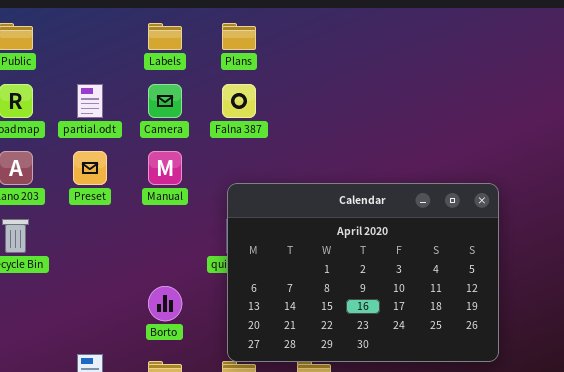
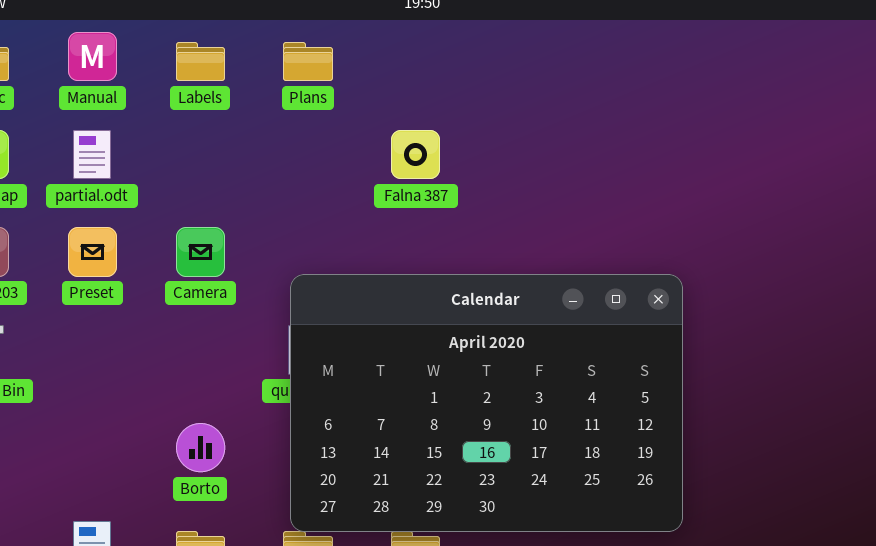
Camera: [148,84,182,118] -> [176,227,225,277], moved
Falna 387: [222,84,256,118] -> [391,130,440,179], moved
Manual: [148,151,182,185] -> [68,32,117,81], moved

